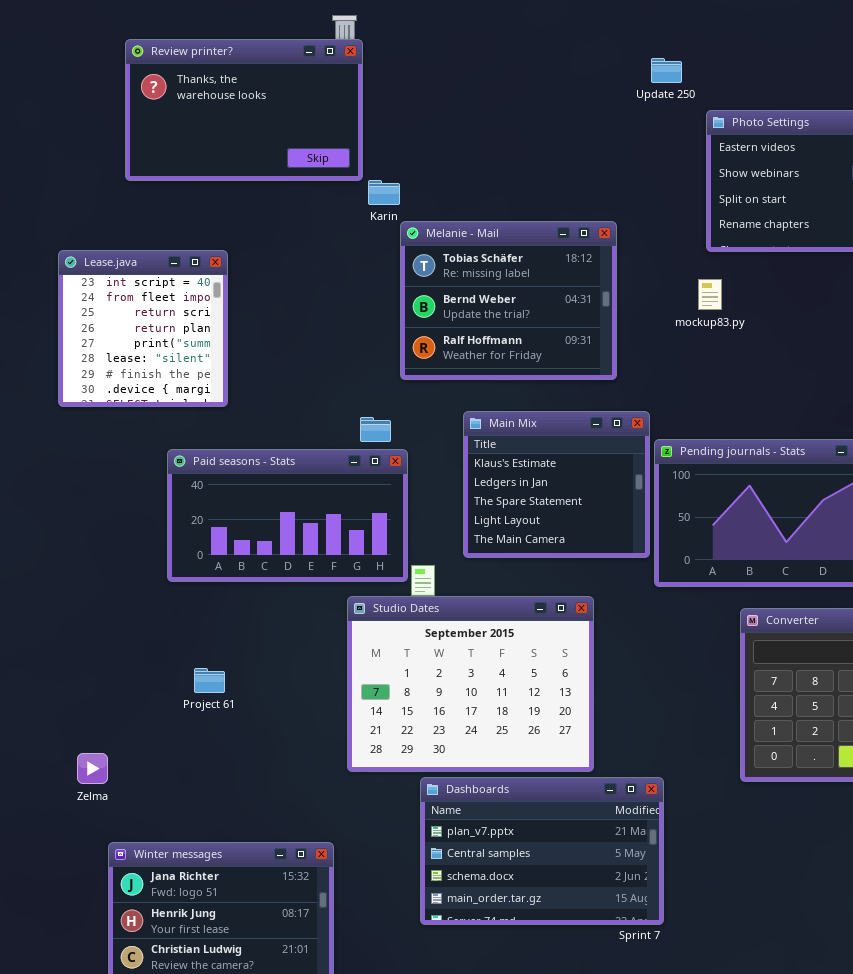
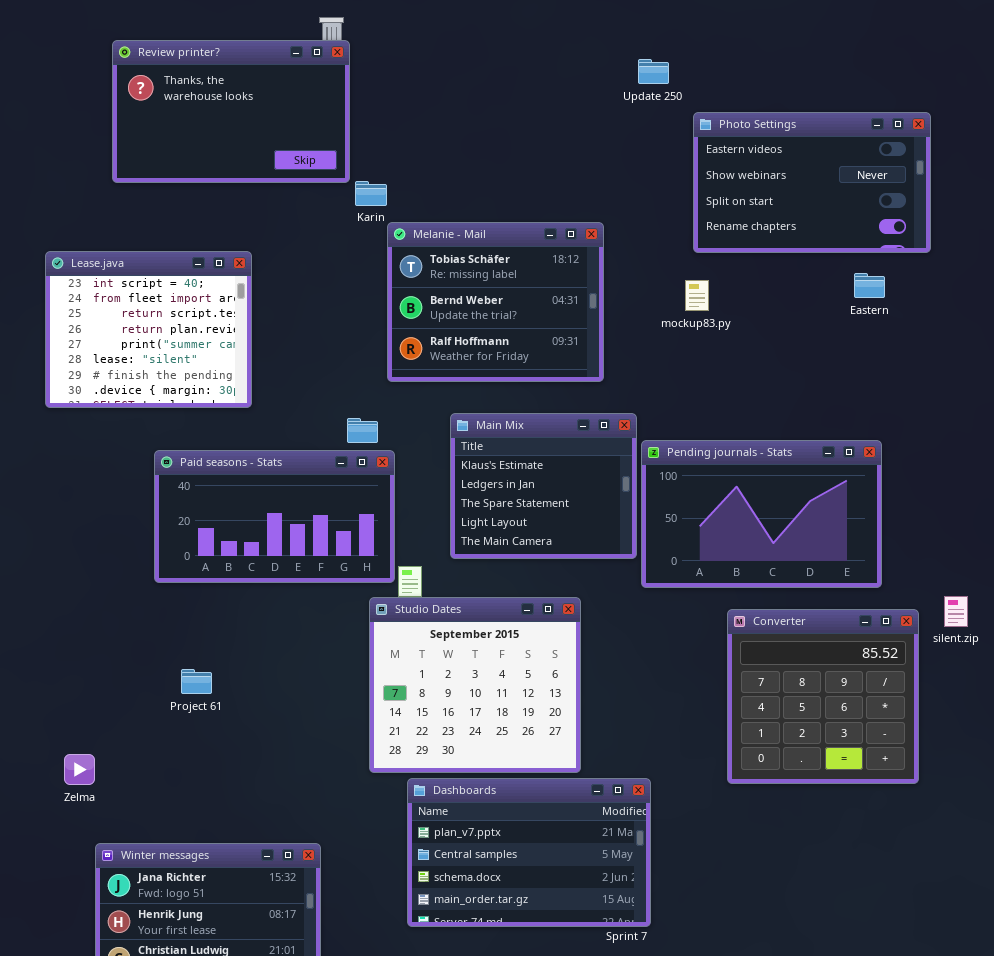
Lease.java: [58,250,228,407] -> [45,251,252,408], resized
Studio Dates: [347,596,594,772] -> [369,597,581,773], resized

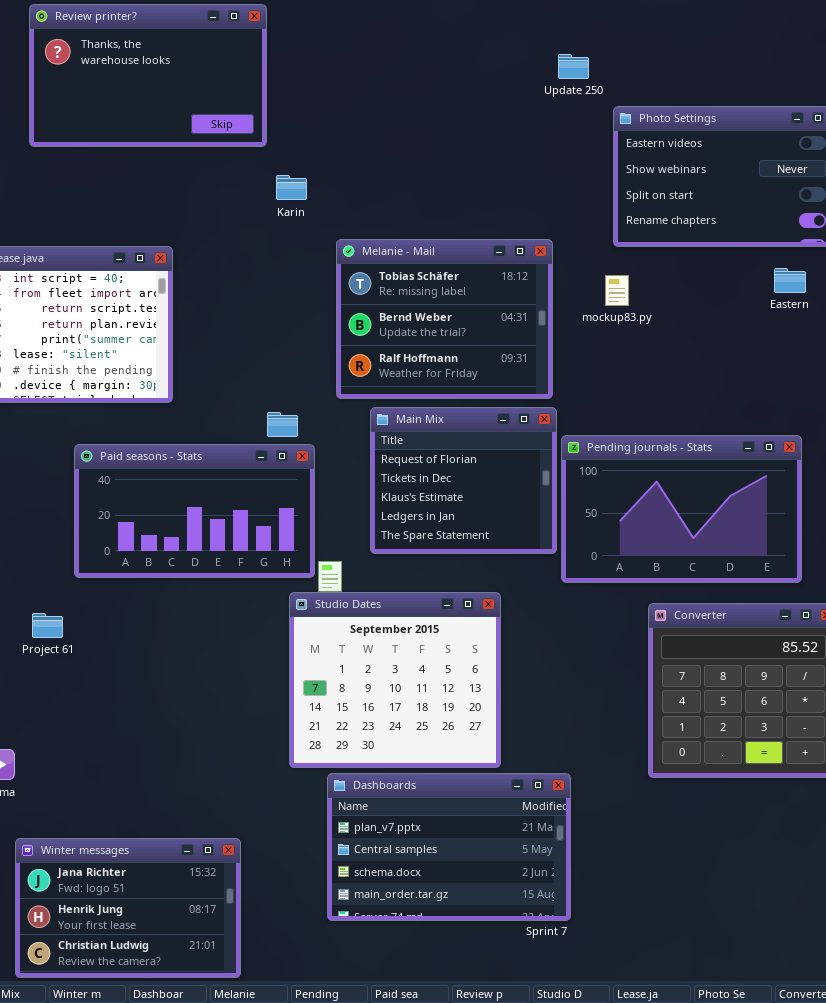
Review printer?: [112,40,350,183] -> [29,4,267,147], moved
Melanie - Mail: [387,222,604,382] -> [336,239,553,399], moved
Main Mix: [450,413,637,559] -> [370,407,557,554], scrolled up 2 rows
Project 61: [181,669,212,694] -> [32,613,63,638], moved

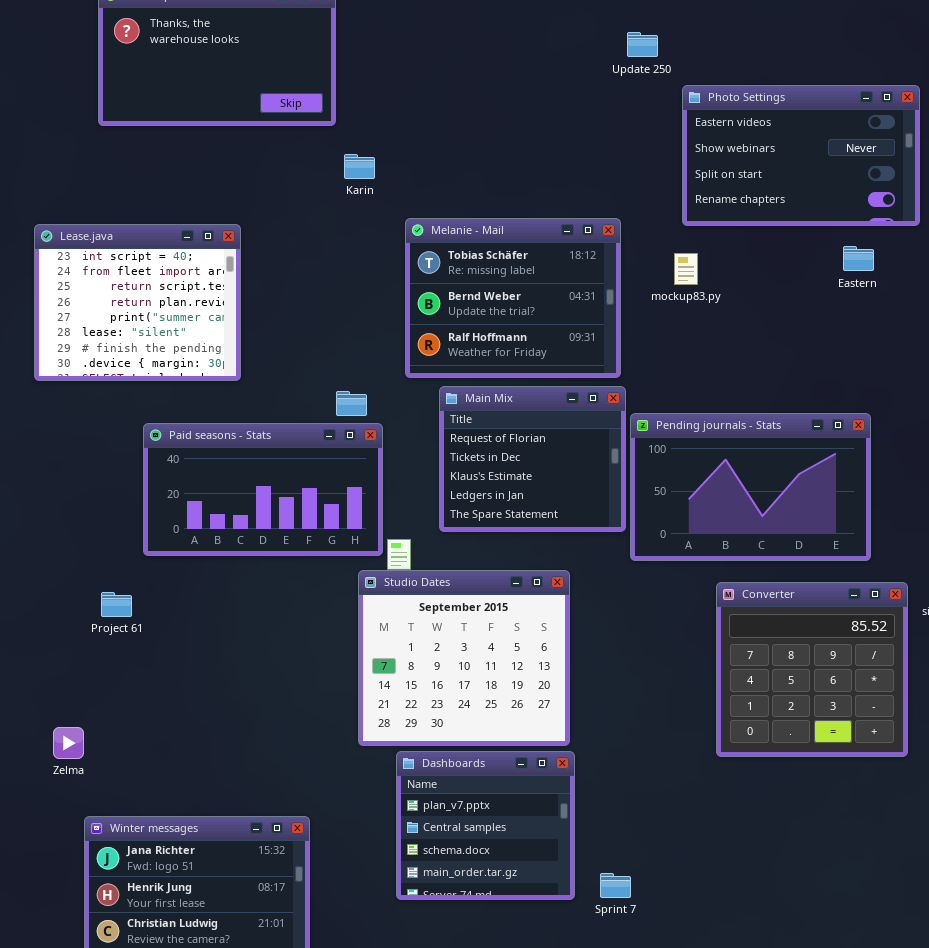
Dashboards: [327,773,571,921] -> [396,751,575,900], resized

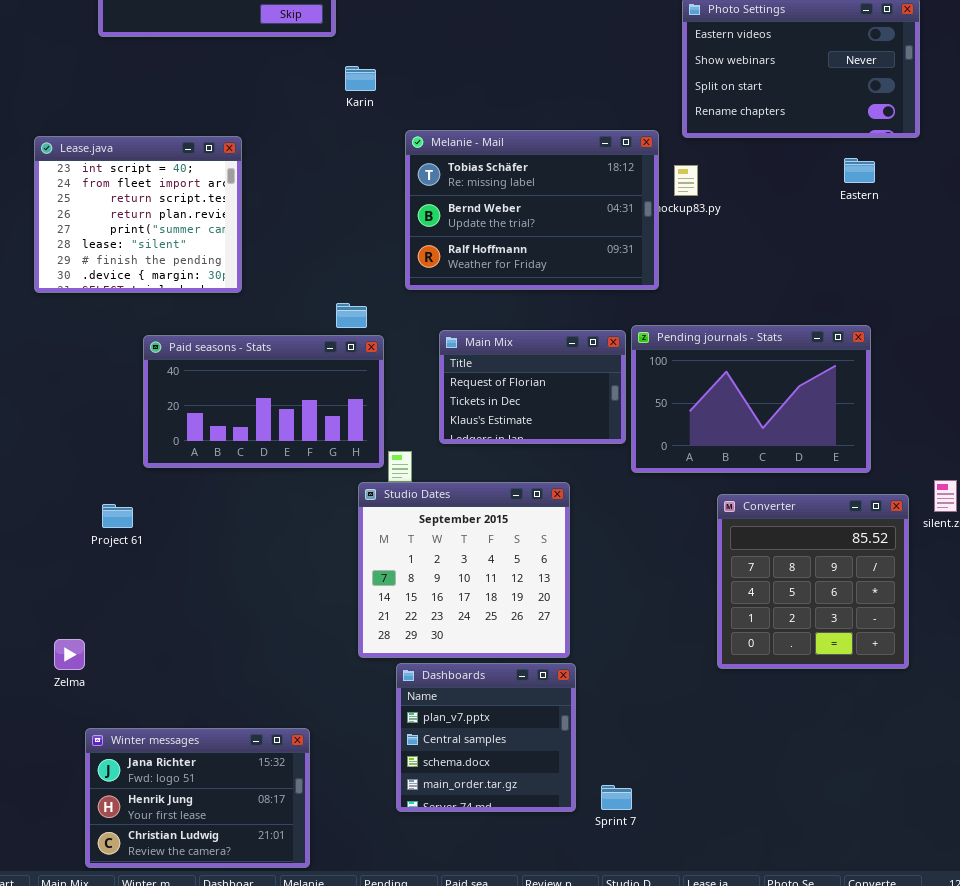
Melanie - Mail: [405,218,621,378] -> [405,130,659,290], resized
Main Mix: [439,386,626,532] -> [439,330,626,444], resized

